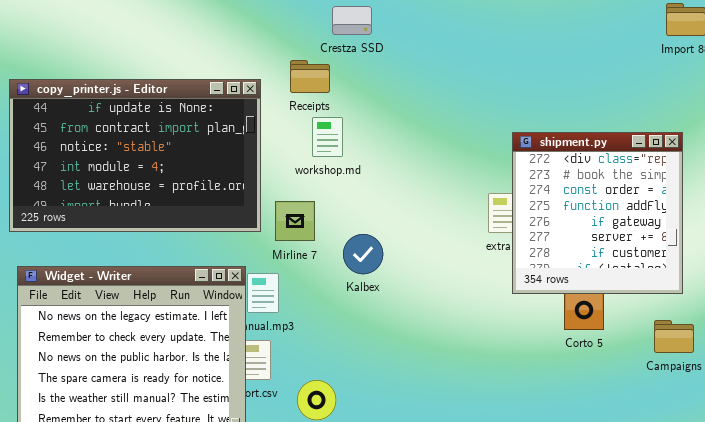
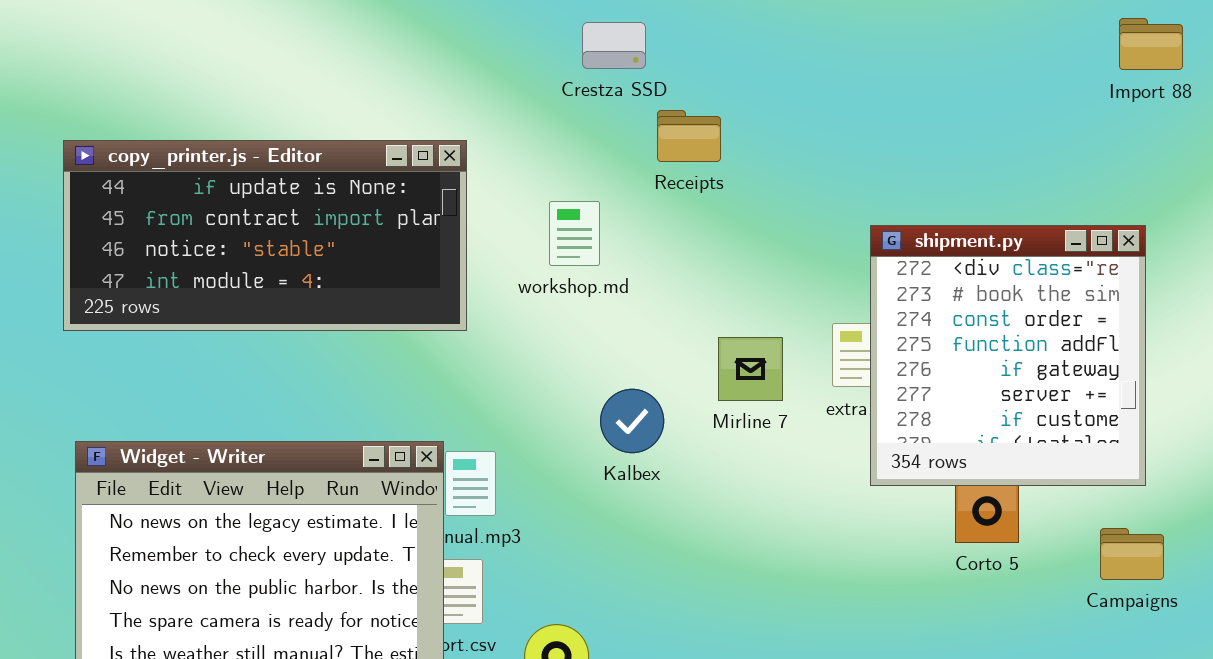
Receipts: [290,60,330,93] -> [657,110,721,162], moved
copy_printer.js - Editor: [9,79,261,232] -> [63,140,467,331], resized
Mirline 7: [275,201,315,241] -> [718,337,783,401], moved

